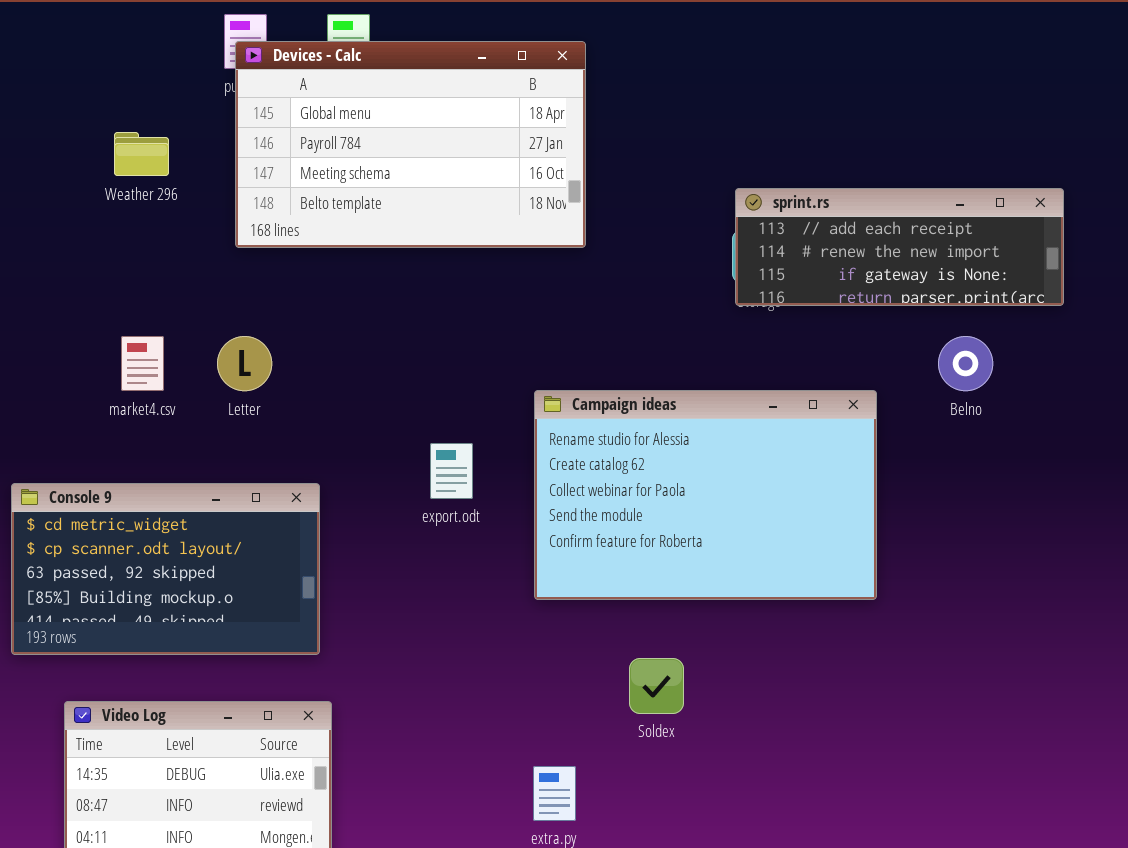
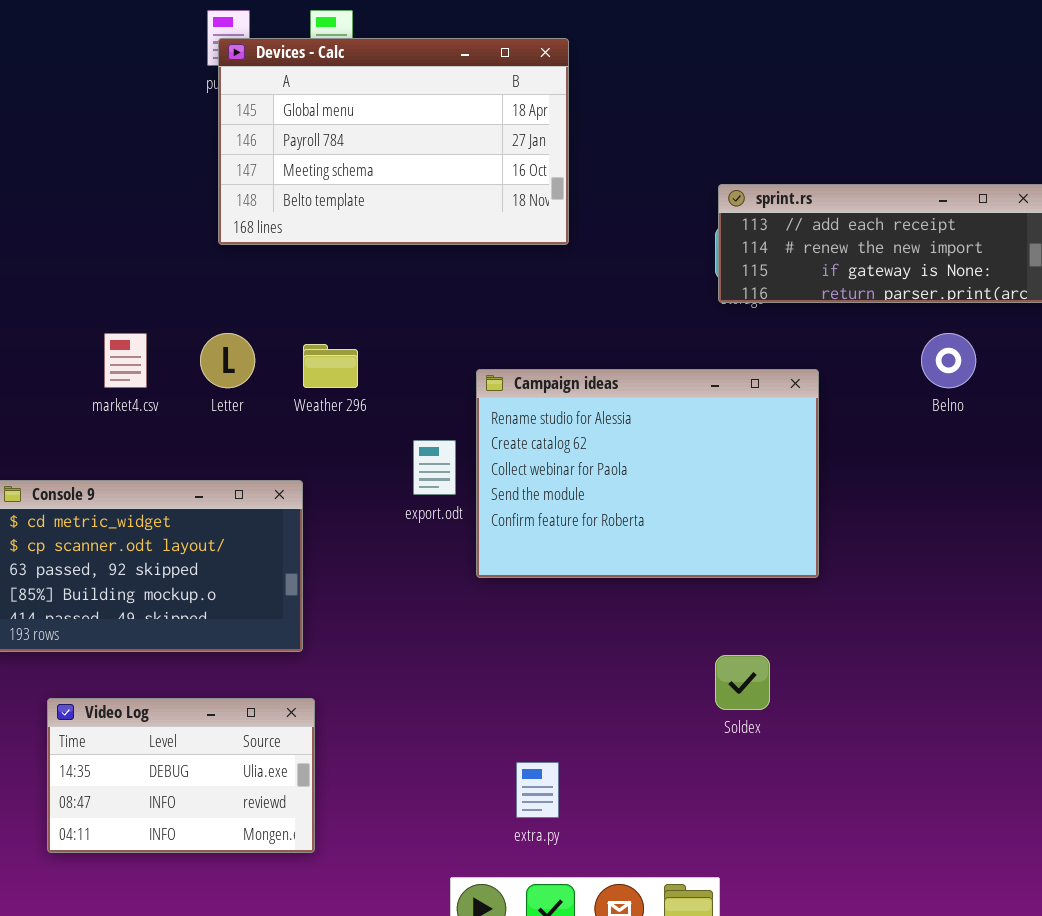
Weather 296: [114,132,169,176] -> [303,344,358,388], moved
Campaign ideas: [534,390,877,600] -> [476,369,819,578], moved
Soldex: [629,658,684,714] -> [715,655,770,710], moved

